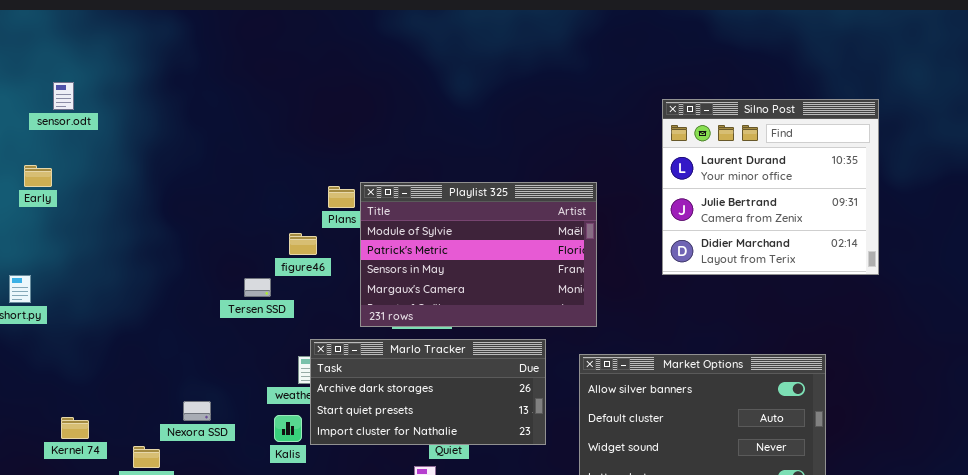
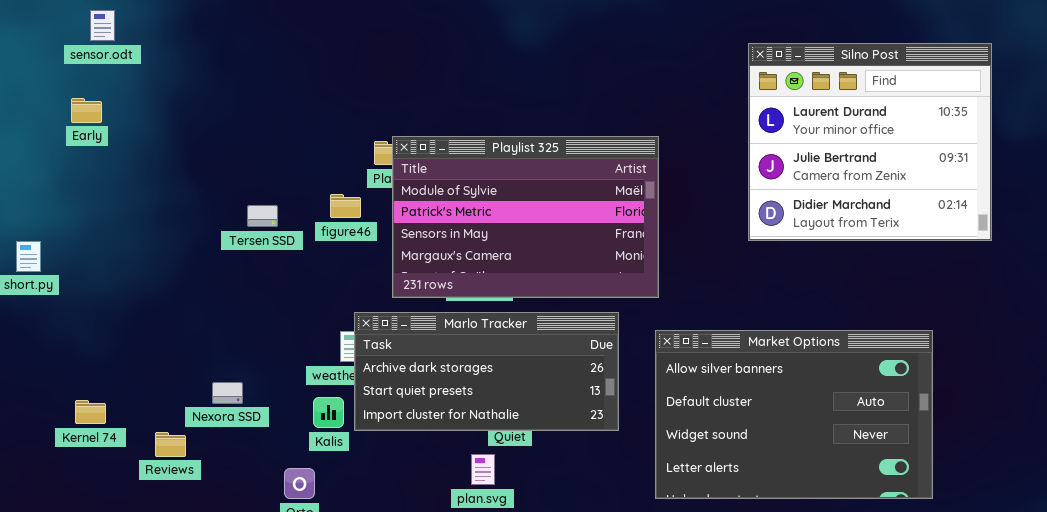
sensor.odt: [53,82,74,110] -> [90,10,115,41], moved
Early: [24,165,52,187] -> [71,98,102,123], moved
Playlist 325: [360,182,597,327] -> [392,136,659,298], moved
Tersen SSD: [244,278,271,297] -> [247,205,278,227], moved

